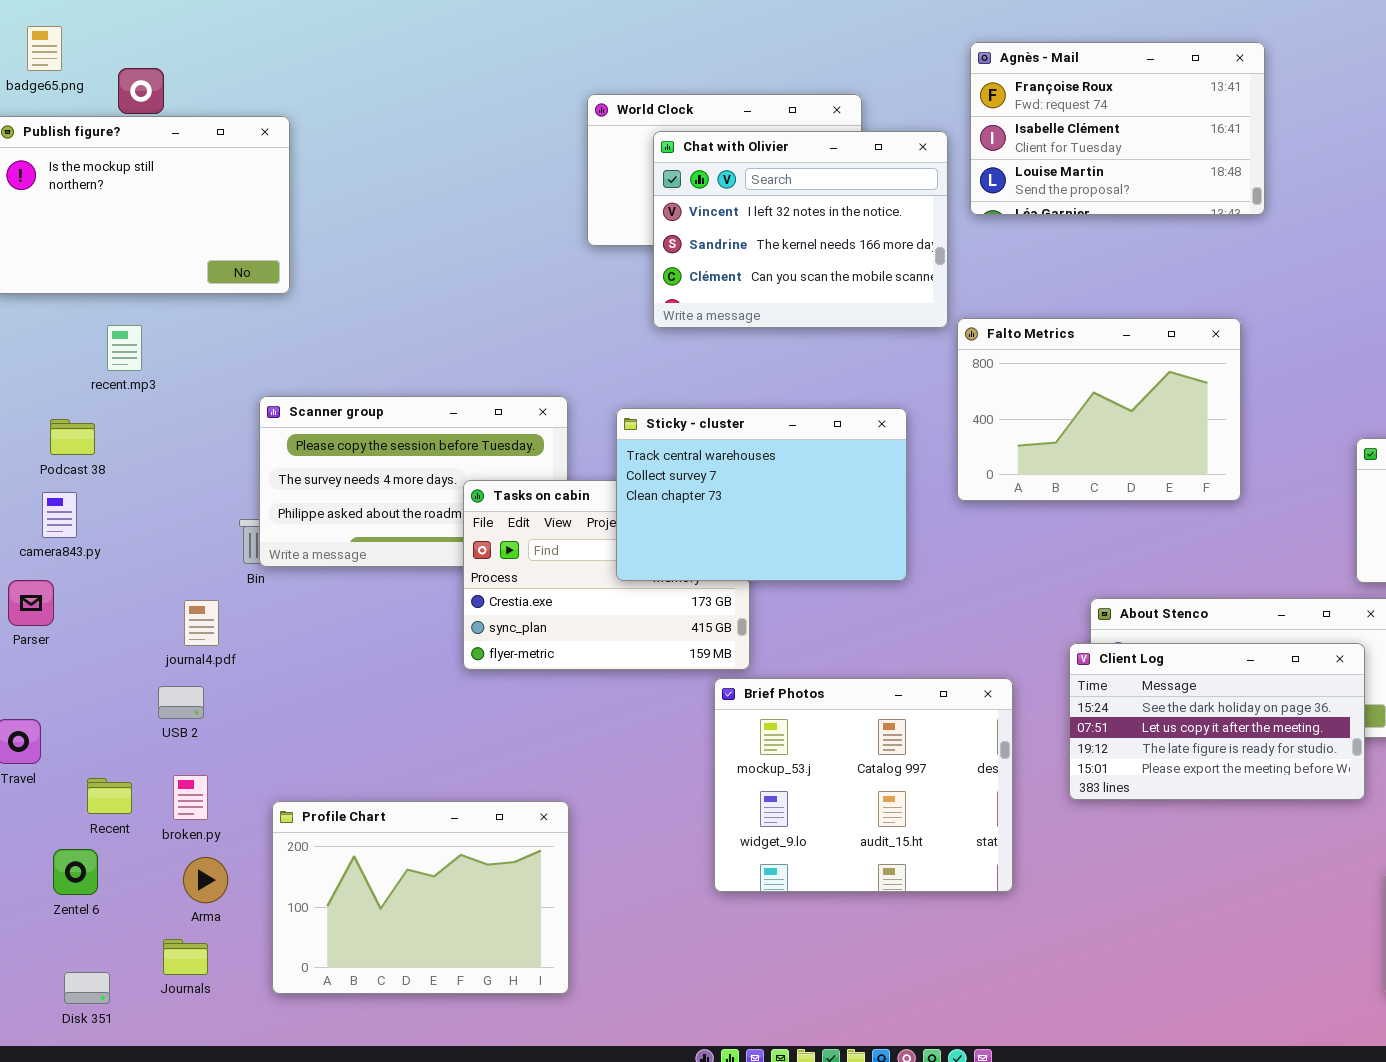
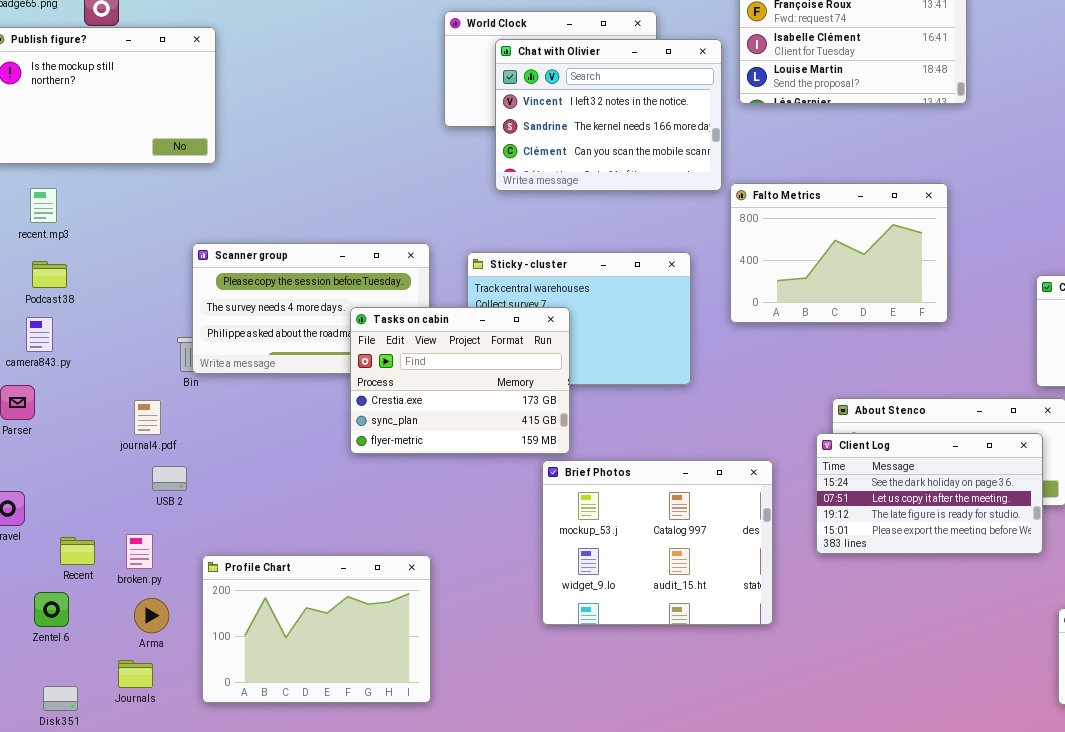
recent.mp3: [107,325,142,371] -> [30,188,57,223], moved
Tasks on cabin: [463,480,750,670] -> [350,307,570,454], raised
USB 2: [158,686,204,719] -> [152,466,187,491], moved

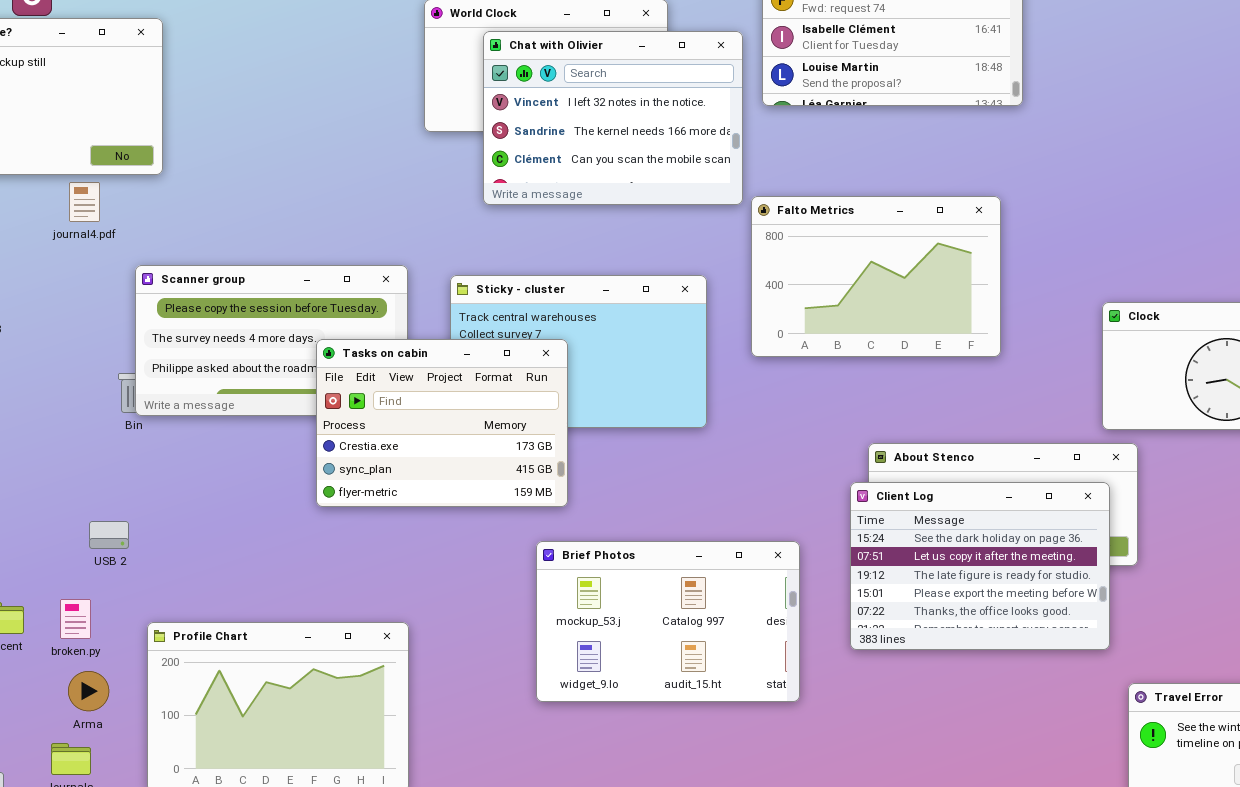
journal4.pdf: [134,400,161,435] -> [69,182,100,222], moved
Client Log: [816,433,1043,554] -> [850,482,1110,650], resized
Brief Photos: [542,460,773,625] -> [536,541,800,702], resized

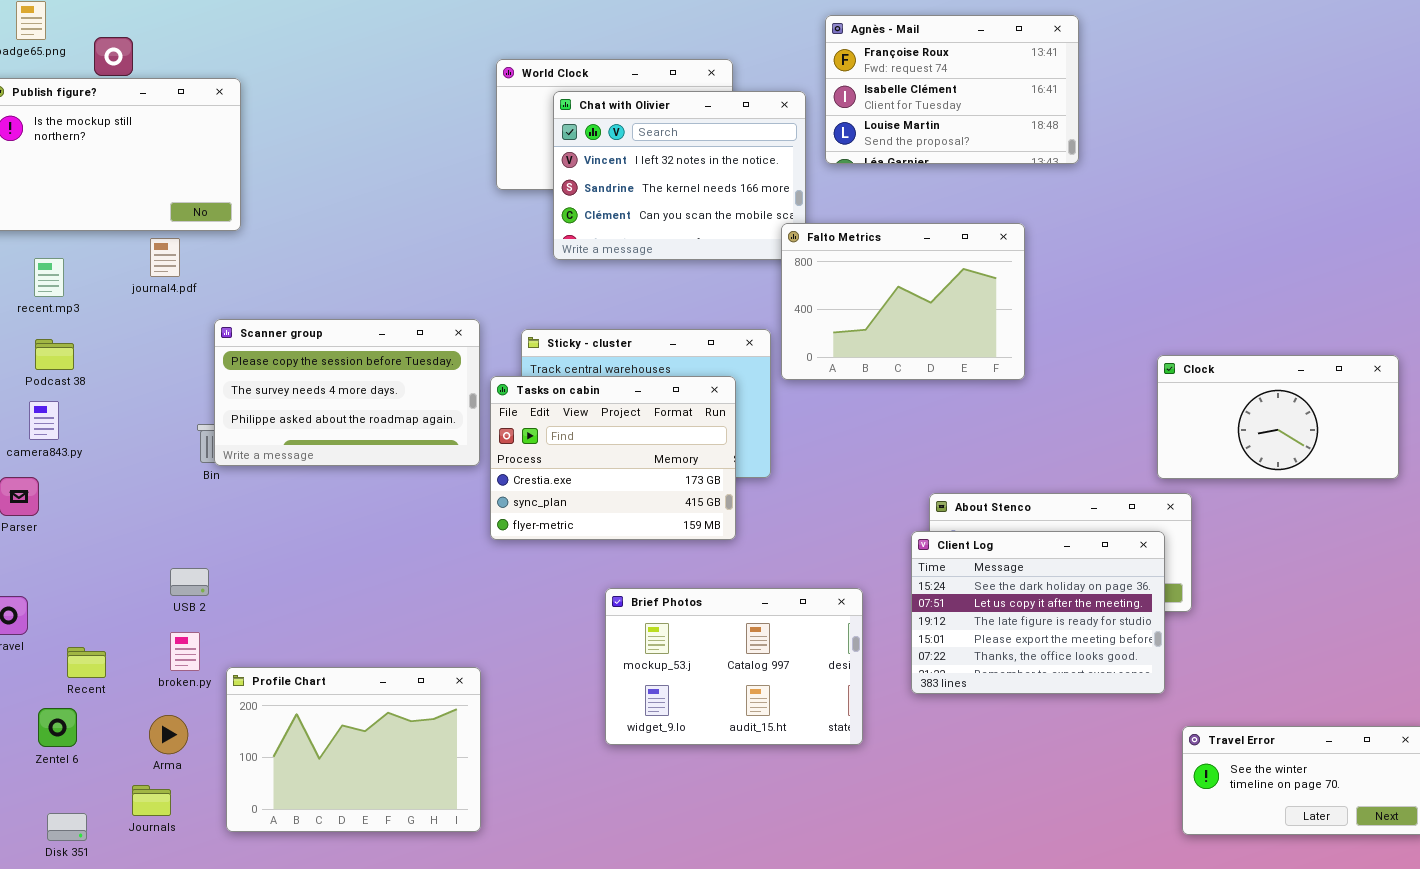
Falto Metrics: [751,196,1001,357] -> [781,223,1025,380], moved
Tasks on cabin: [316,339,568,507] -> [490,376,736,540], moved
broken.py: [60,599,91,639] -> [170,632,200,671], moved

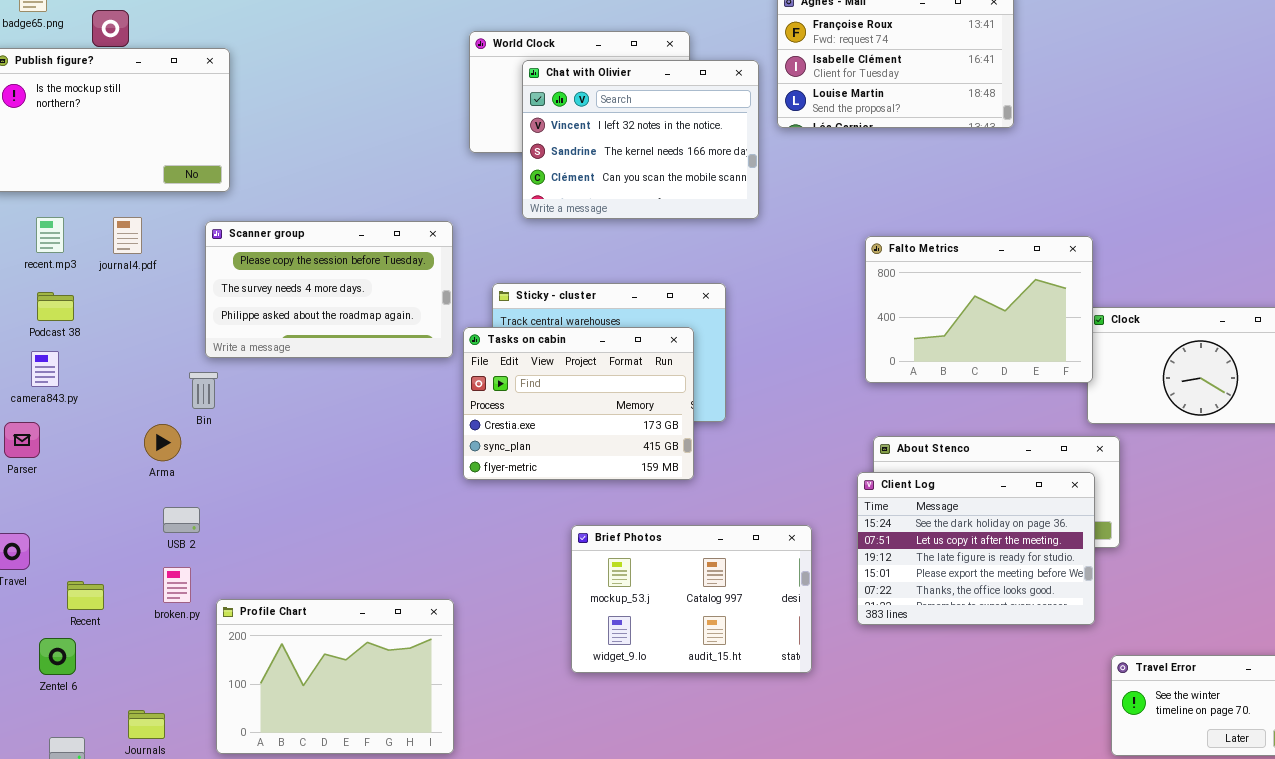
Falto Metrics: [781,223,1025,380] -> [865,236,1093,383], moved
journal4.pdf: [150,238,180,277] -> [113,217,142,254], moved
Scanner group: [214,319,480,466] -> [205,221,453,358], moved
Arma: [149,715,188,754] -> [144,424,181,461], moved

